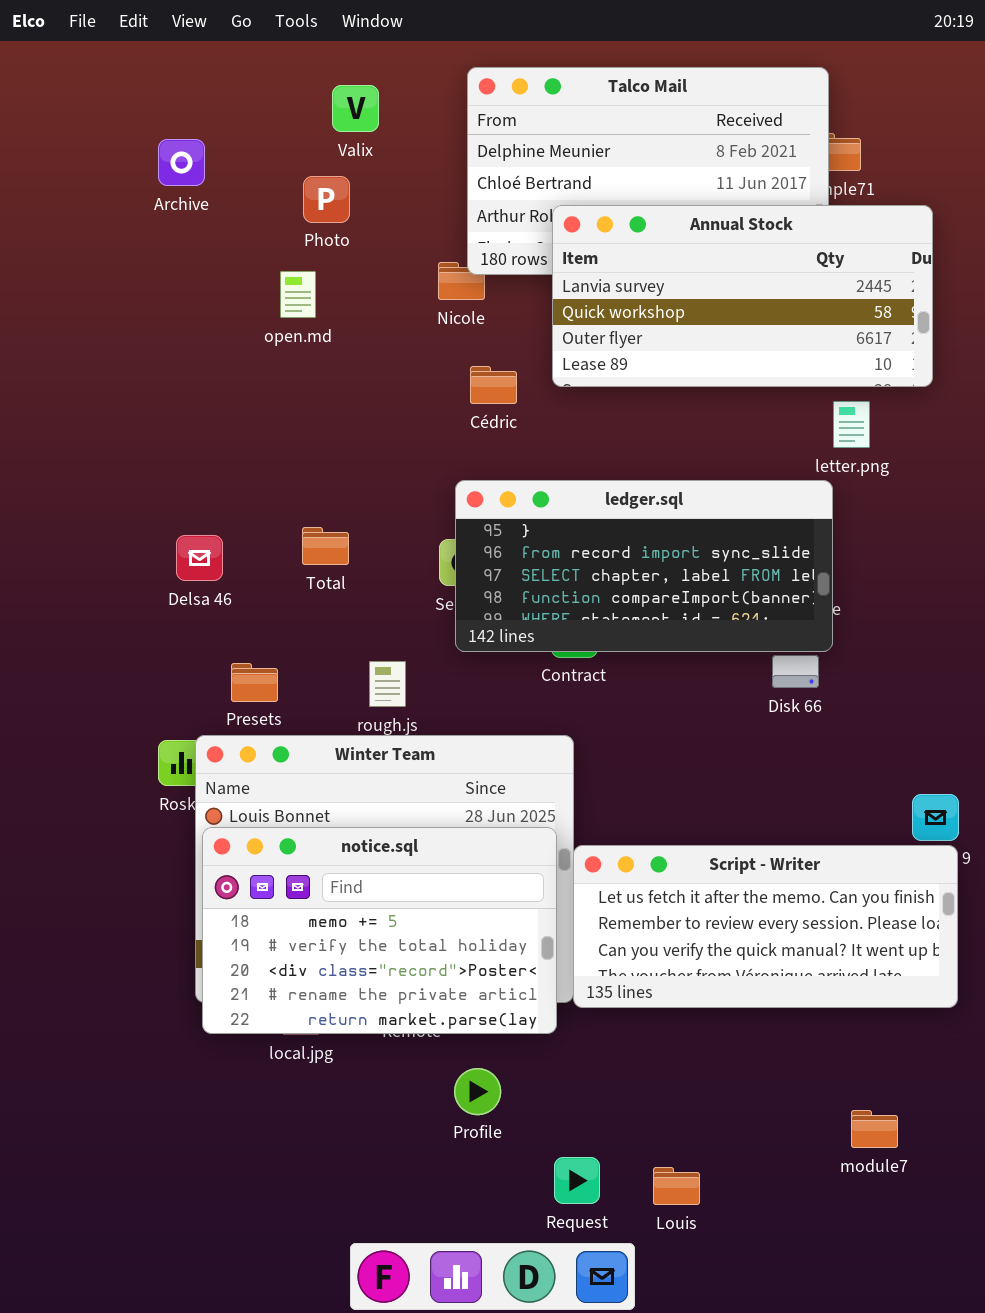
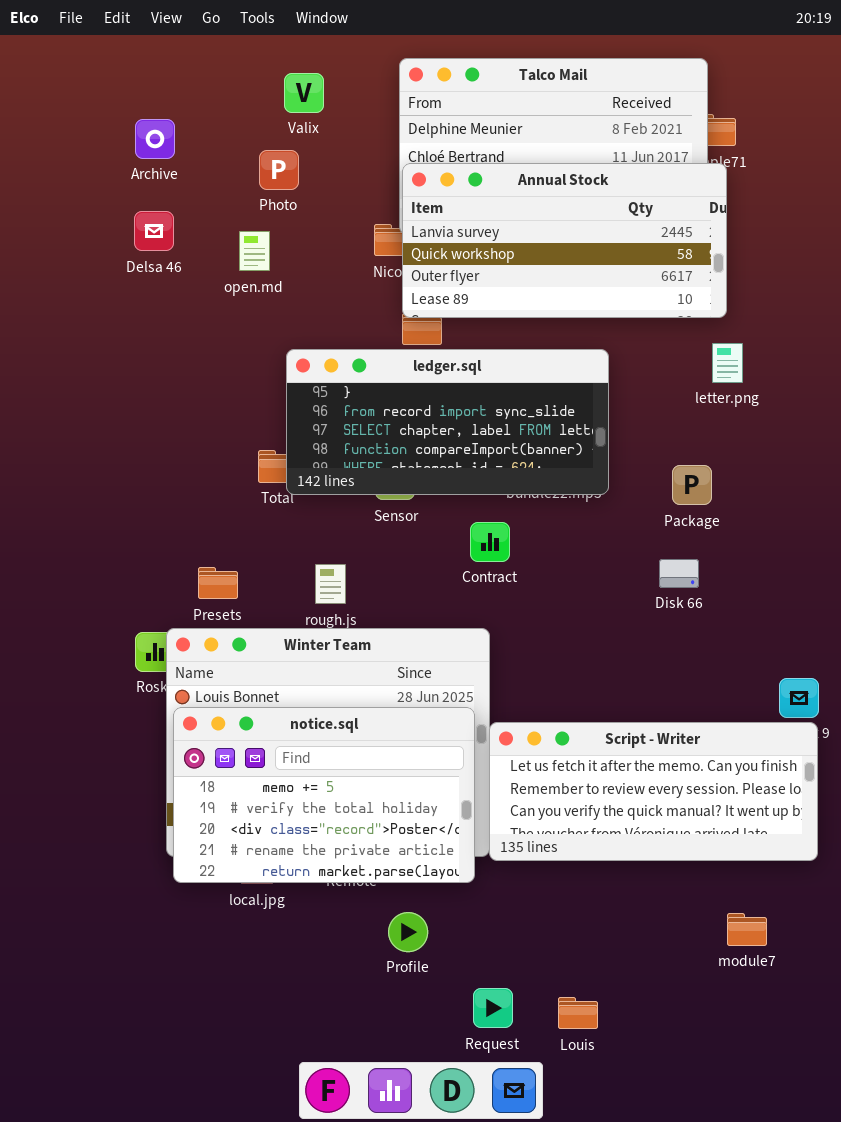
Annual Stock: [552,205,933,387] -> [402,163,727,318], moved
ledger.sql: [455,480,833,652] -> [286,349,609,495], moved
Delsa 46: [176,535,223,581] -> [134,211,174,251], moved
module7: [851,1110,898,1148] -> [727,913,767,946], moved

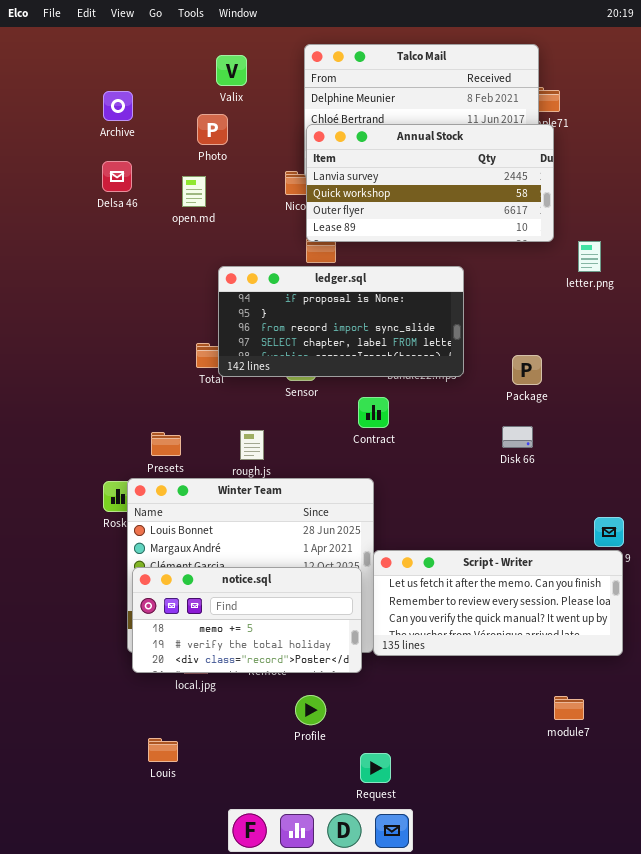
letter.png: [712,343,743,383] -> [578,241,601,272], moved
ledger.sql: [286,349,609,495] -> [218,266,464,377], scrolled up 1 row
notice.sql: [173,707,475,883] -> [132,567,362,673], resized
Louis: [558,997,598,1029] -> [148,738,178,762], moved

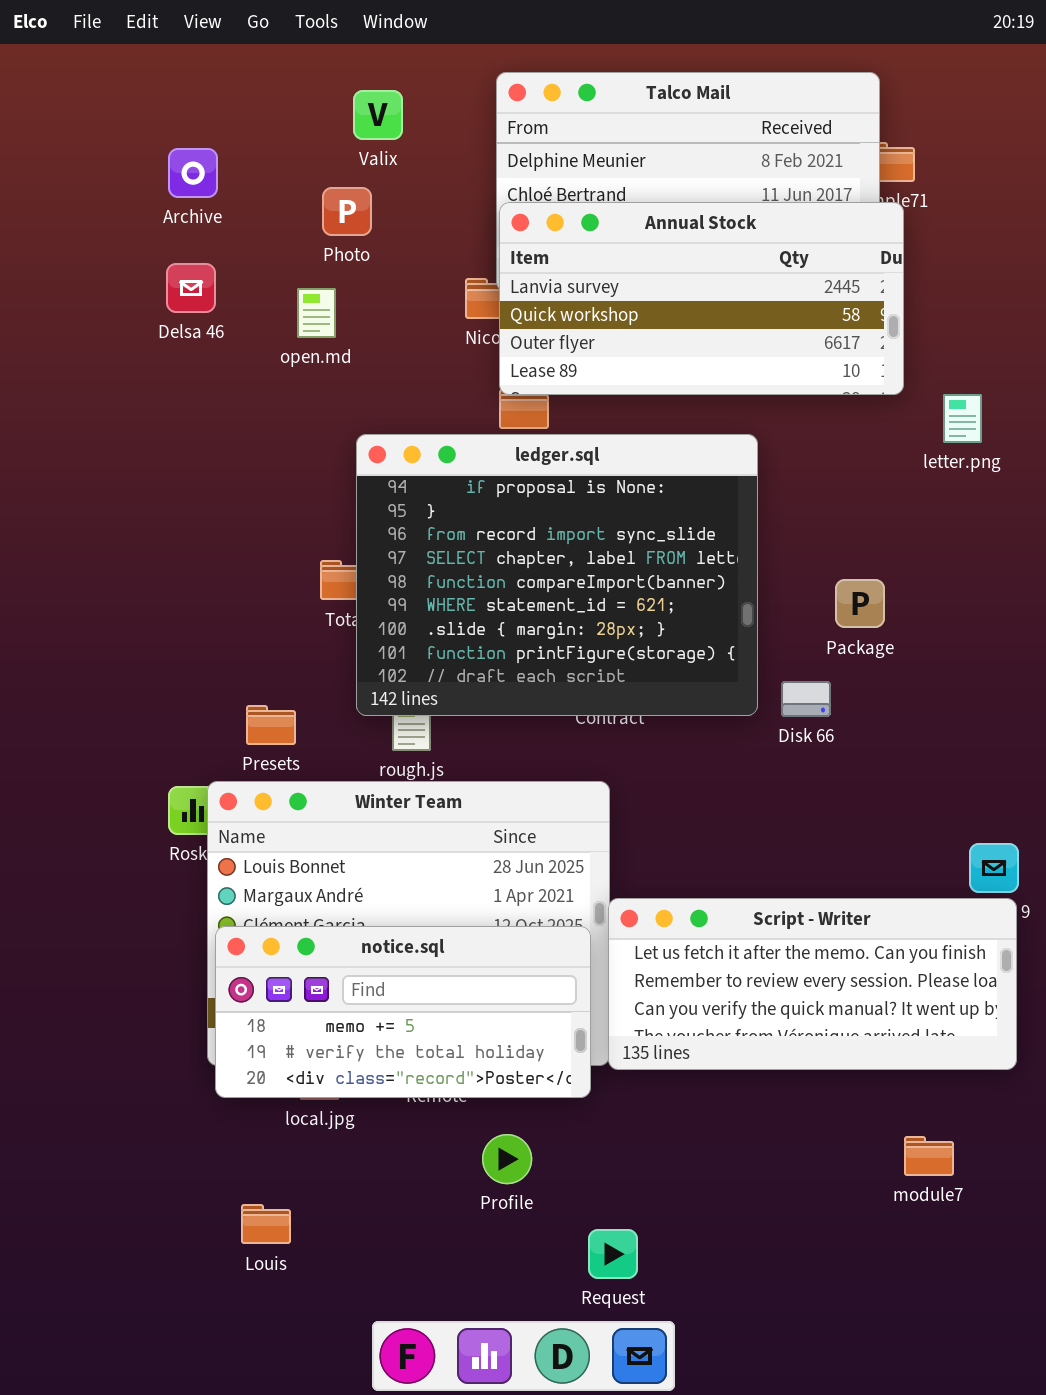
ledger.sql: [218,266,464,377] -> [356,434,758,716], resized
Disk 66: [502,426,533,448] -> [781,681,831,717], moved

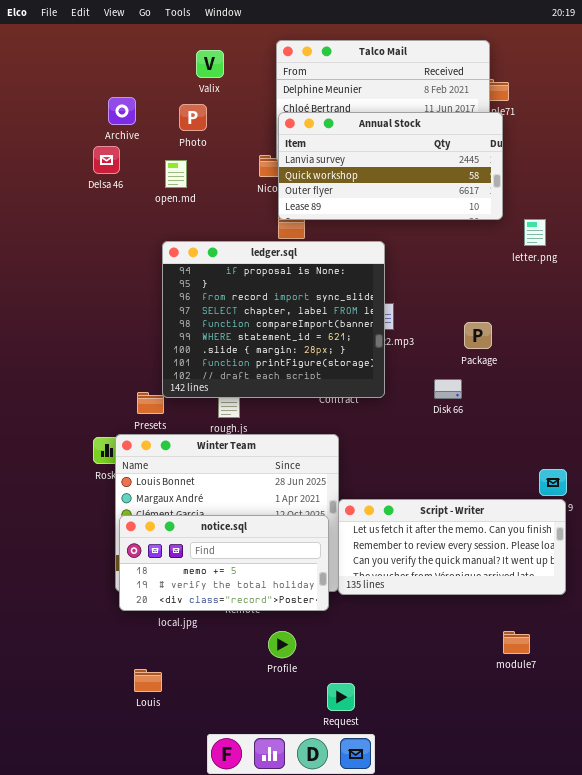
Archive: [168,148,218,198] -> [108,97,136,125], moved
ledger.sql: [356,434,758,716] -> [162,241,385,398], moved

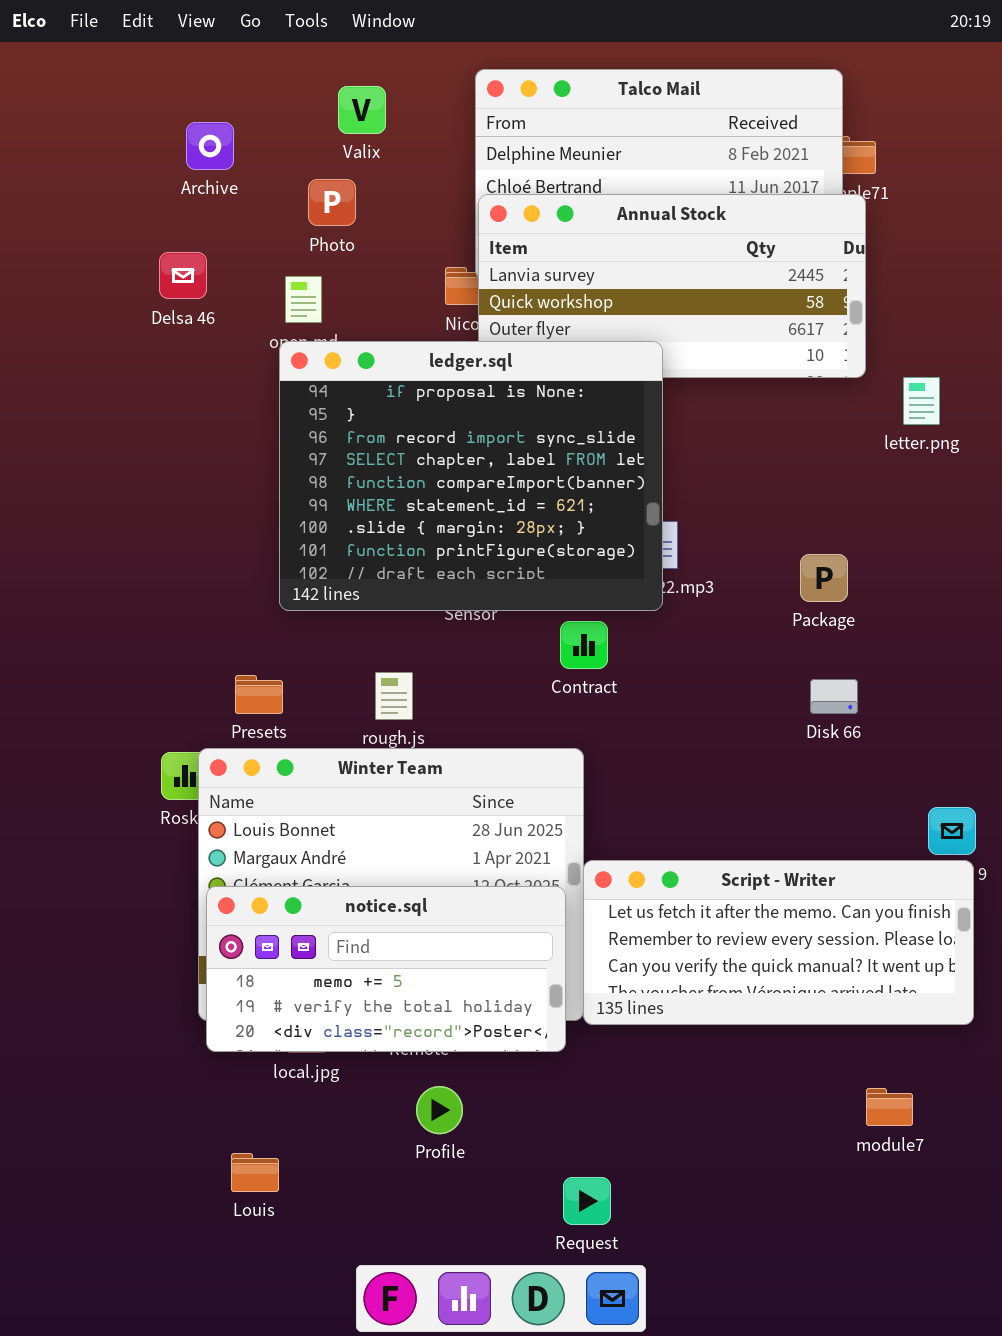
Archive: [108,97,136,125] -> [186,122,234,170], moved
ledger.sql: [162,241,385,398] -> [279,341,663,611], moved
Disk 66: [434,379,462,399] -> [810,679,858,714], moved
Profile: [268,631,296,658] -> [416,1086,463,1134], moved

